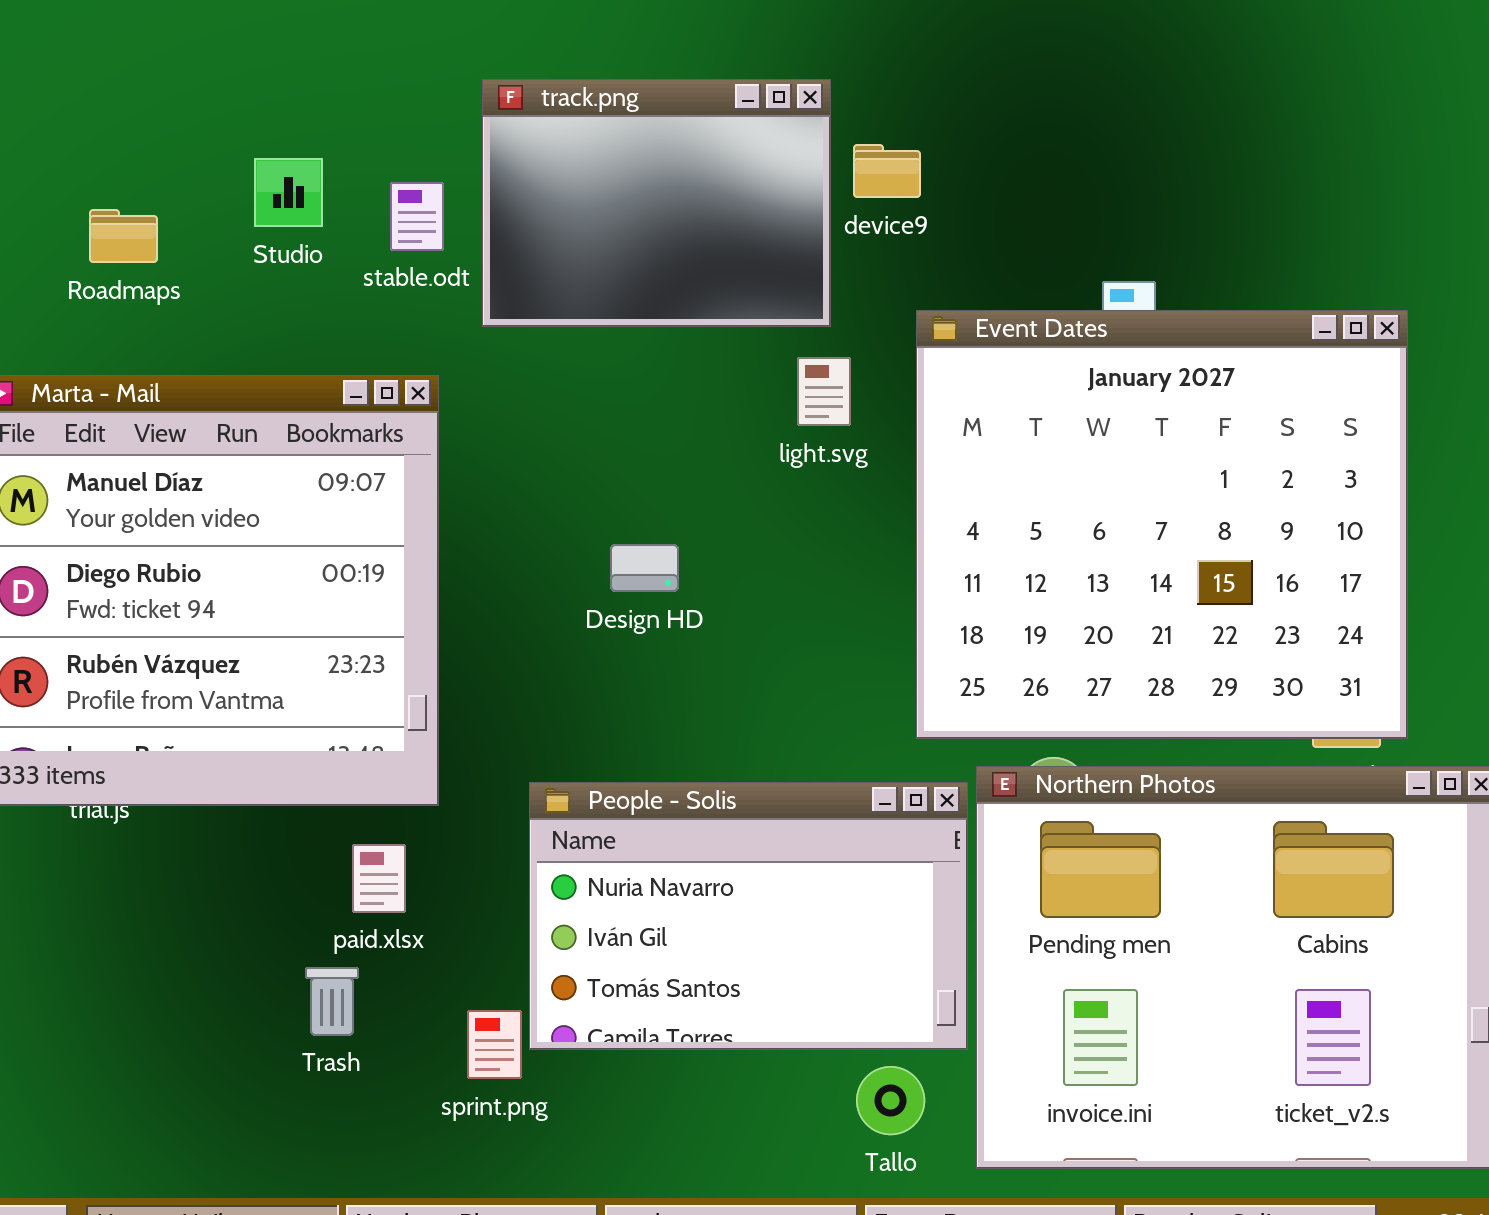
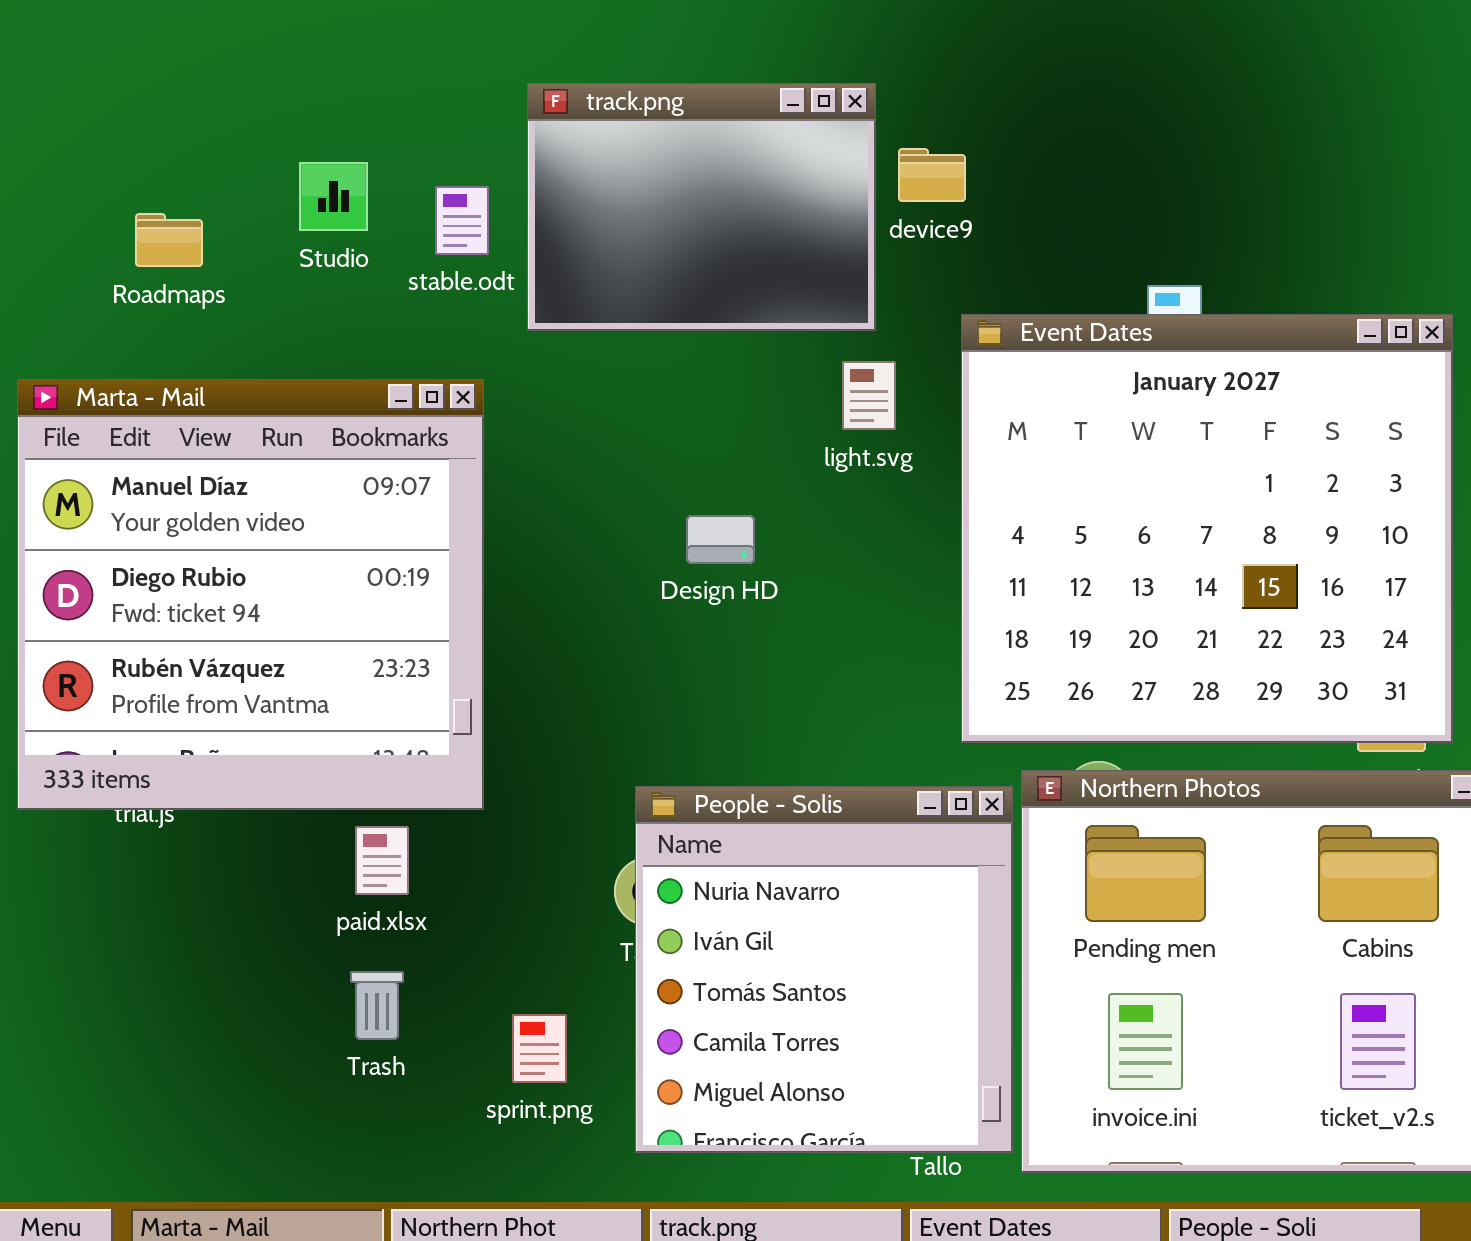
Design HD: [610,544,679,592] -> [686,515,755,564], moved
People - Solis: [529,782,968,1050] -> [635,786,1013,1153], resized
paid.xlsx: [352,844,406,913] -> [355,826,409,895], moved

